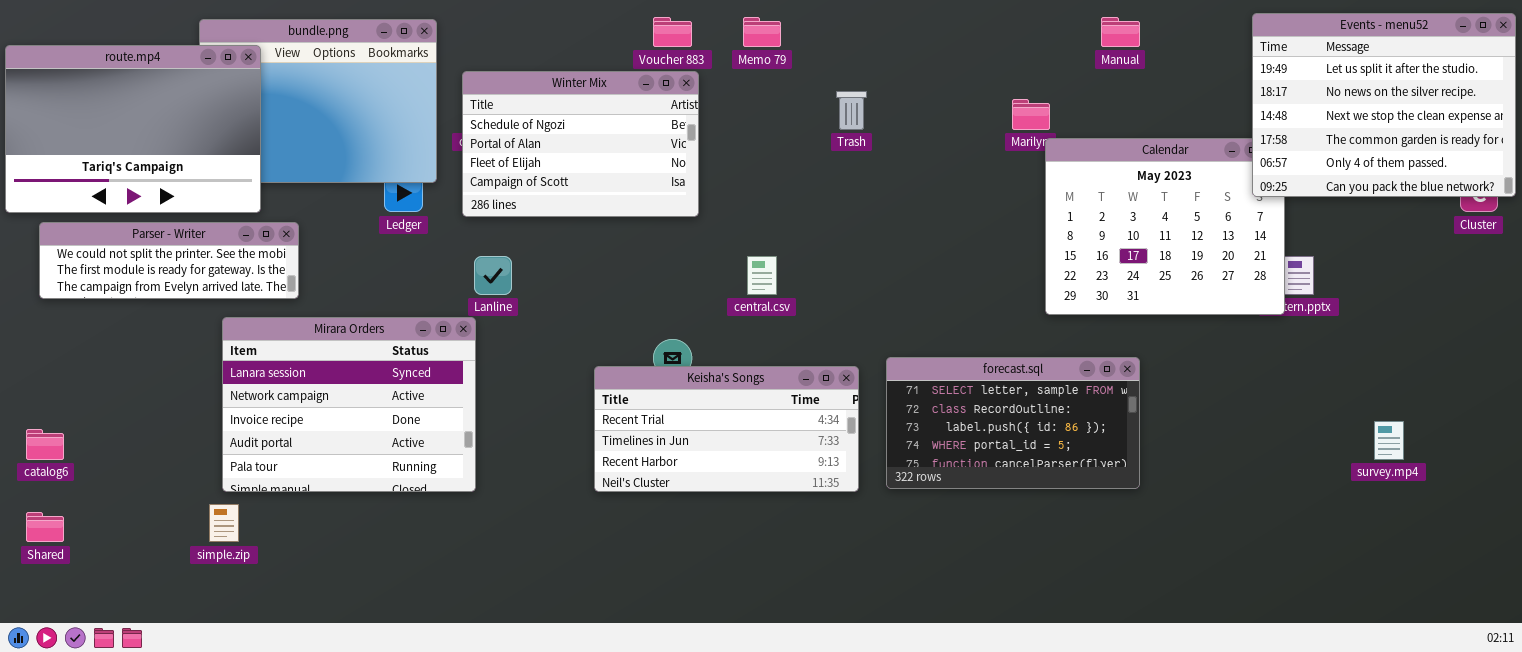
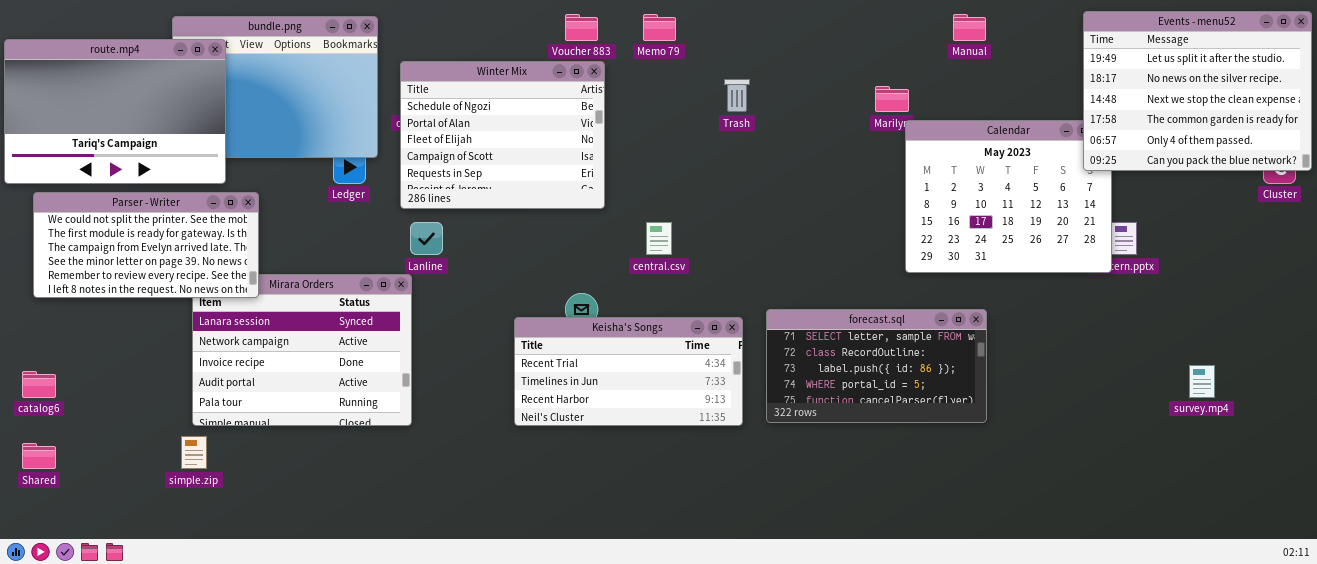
Winter Mix: [462,71,699,217] -> [400,61,605,209], resized
Parser - Writer: [39,222,299,299] -> [33,192,259,298], resized

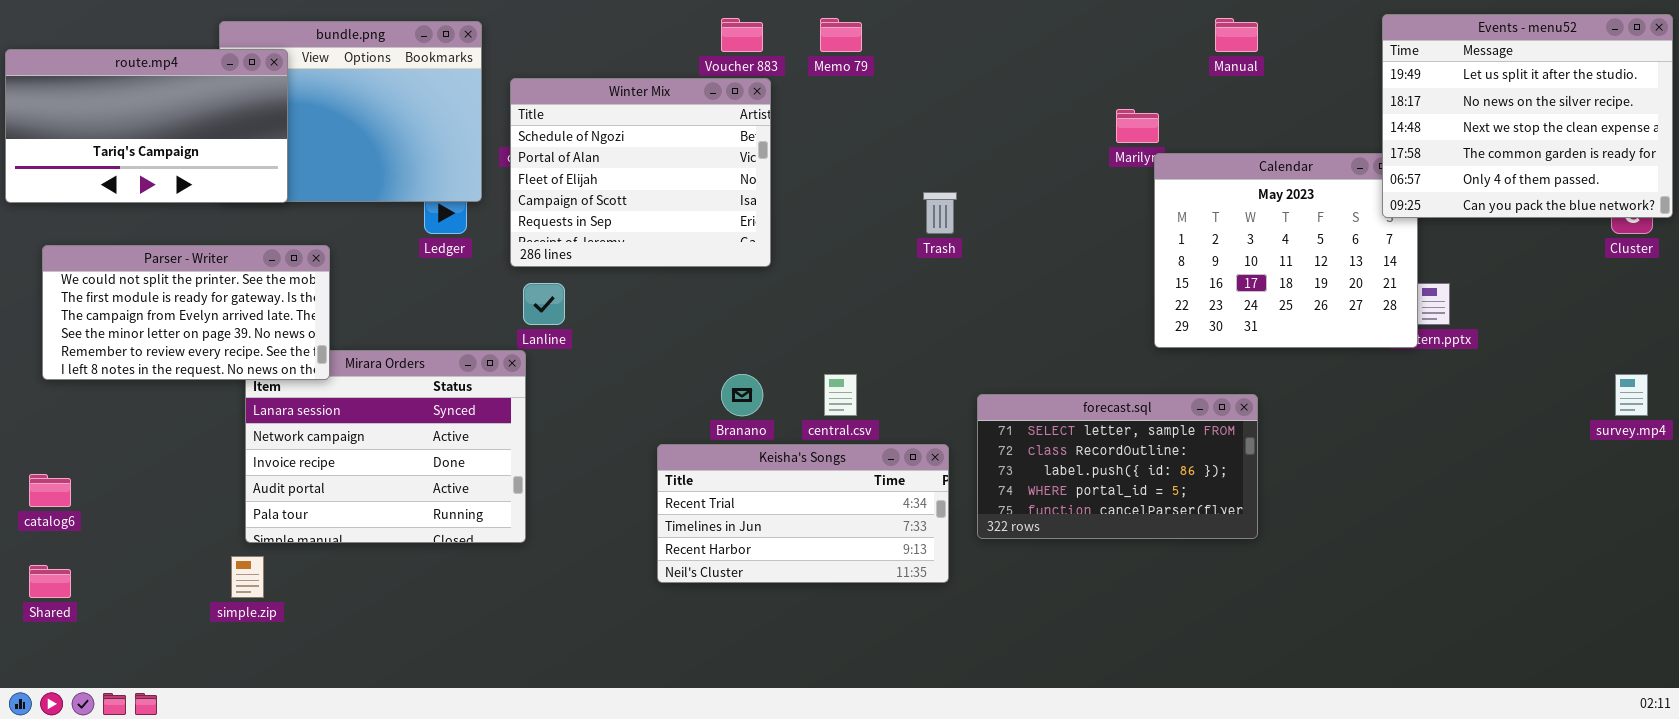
route.mp4: [4,39,226,184] -> [5,49,288,203], resized
Trash: [724,79,750,112] -> [923,192,957,234], moved
central.csv: [646,222,672,255] -> [824,374,857,416], moved
Keisha's Songs: [514,317,743,426] -> [657,444,949,583], moved
survey.mp4: [1189,365,1215,398] -> [1615,374,1648,416], moved

